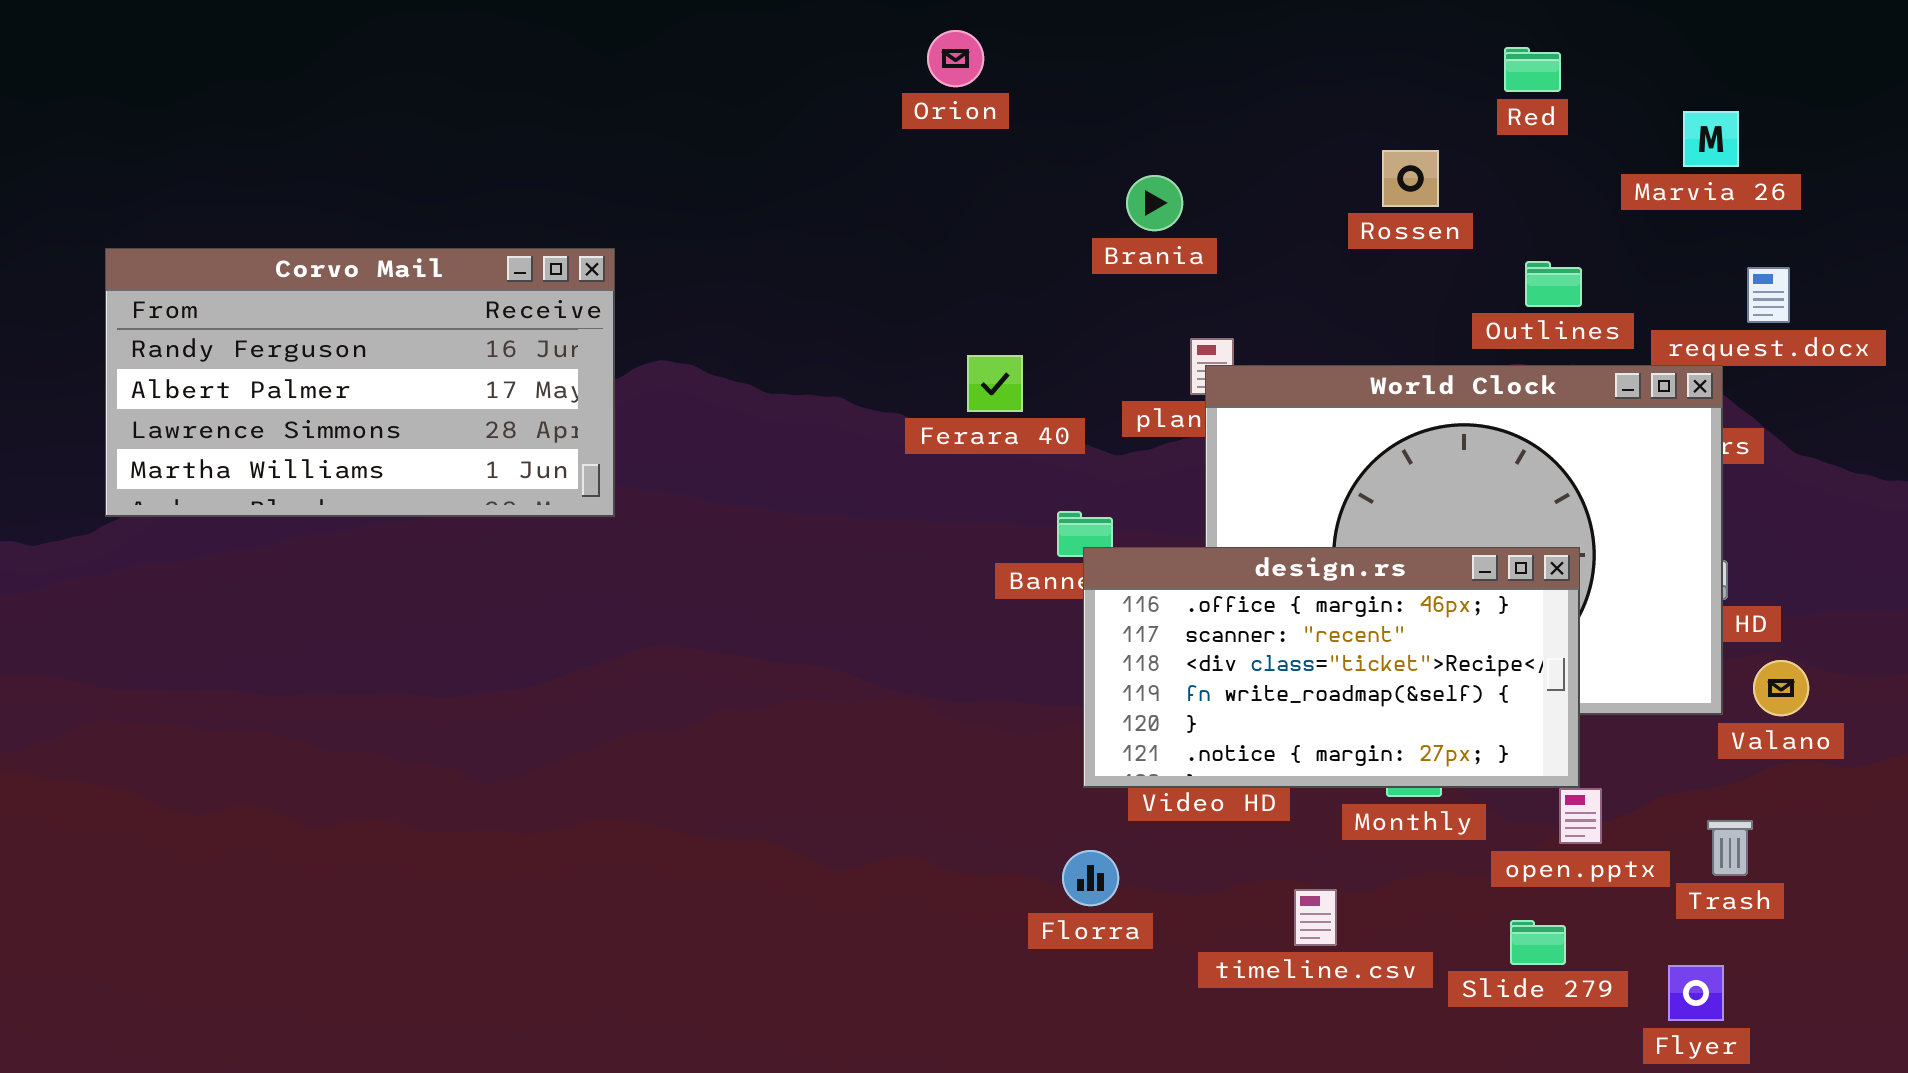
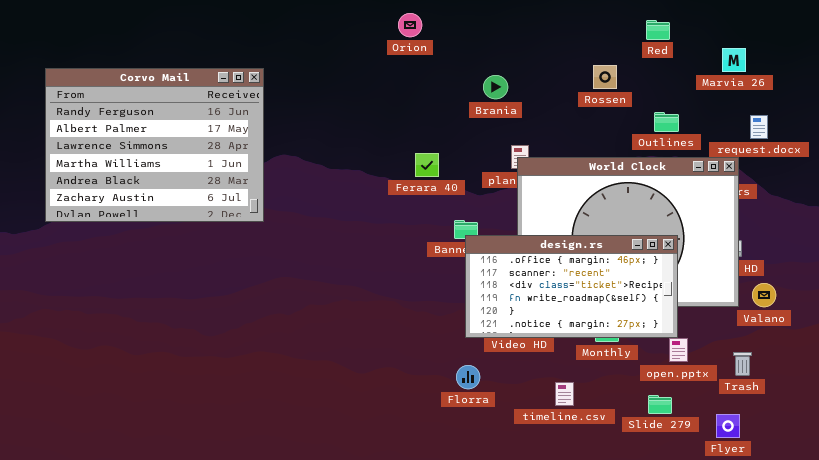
Corvo Mail: [105,248,615,517] -> [45,68,264,222], resized

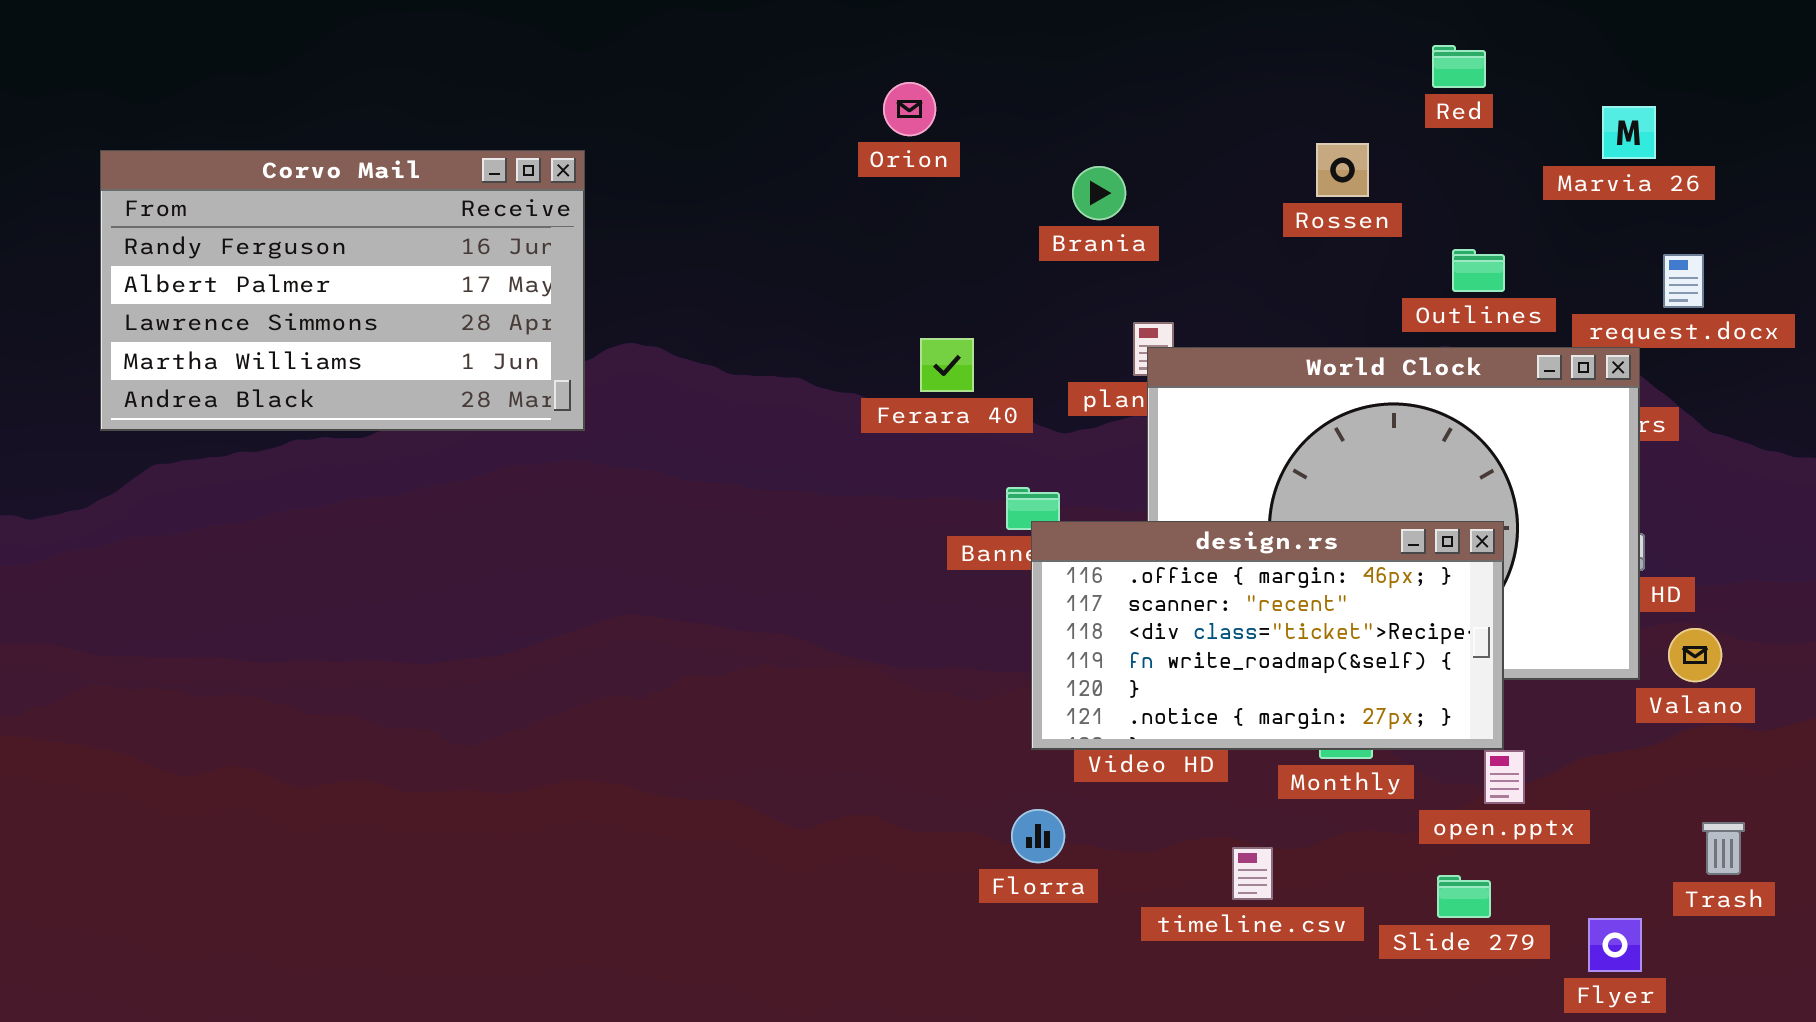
Orion: [398,13,422,37] -> [883,82,936,136], moved
Corvo Mail: [45,68,264,222] -> [100,150,585,431], resized
Trash: [733,352,752,376] -> [1702,822,1745,875], moved

